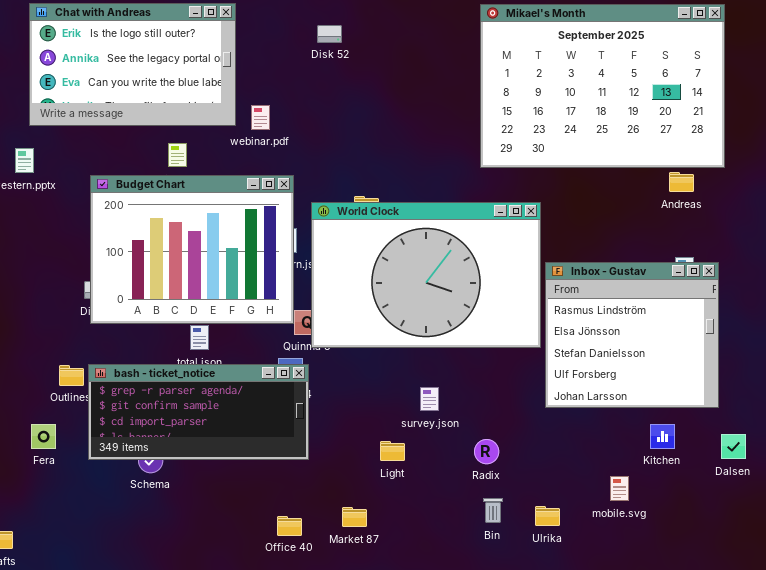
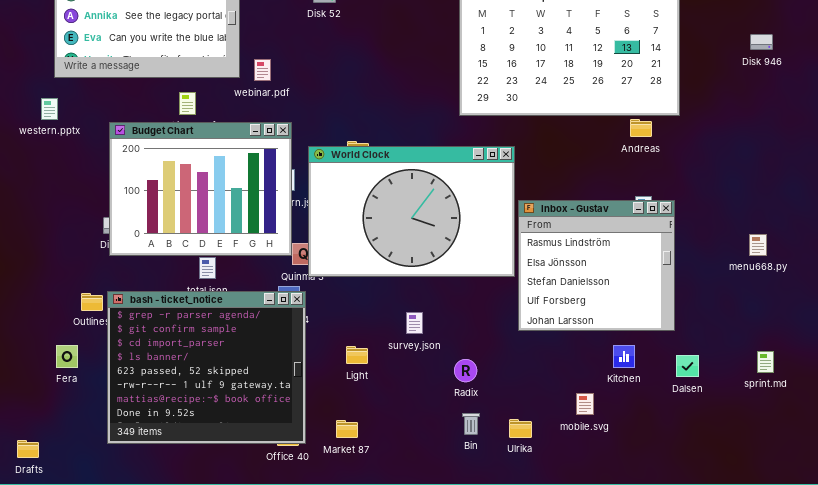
bash - ticket_notice: [88,364,309,460] -> [107,291,306,444], resized
Light: [380,441,405,461] -> [346,346,368,364], moved

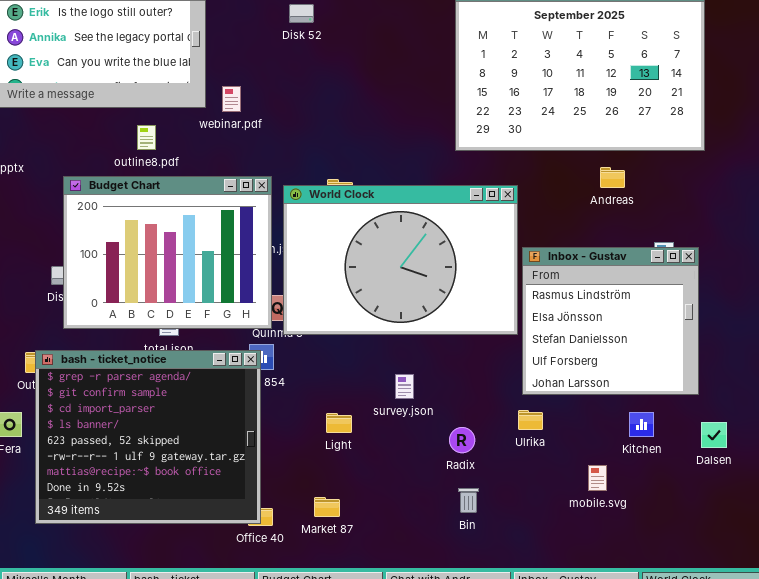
Andreas: [630,119,652,137] -> [600,167,625,188], moved
Budget Chart: [109,122,292,256] -> [63,176,272,329], moved
bash - ticket_notice: [107,291,306,444] -> [35,350,261,524], moved
Ulrika: [509,419,532,438] -> [518,410,543,430], moved

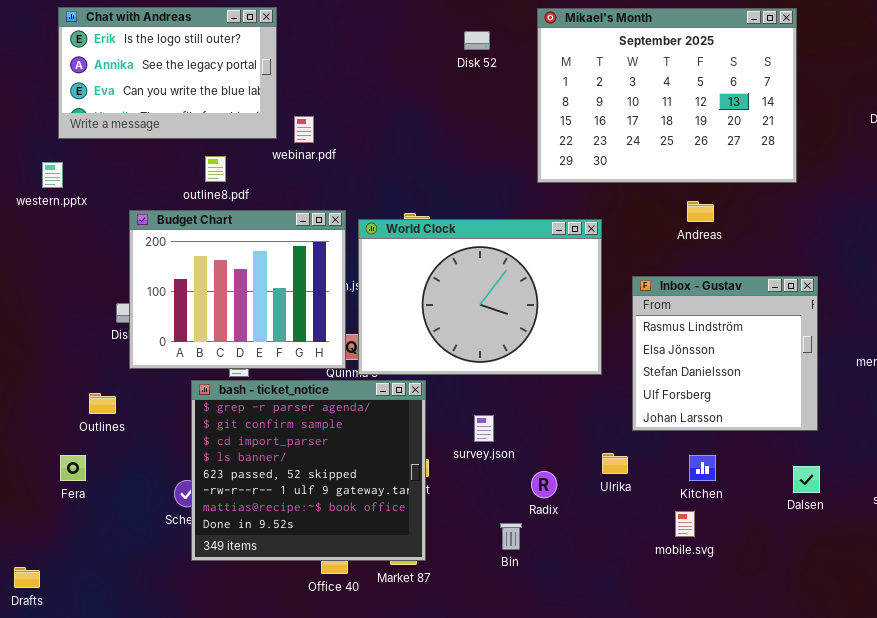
Disk 52: [289,4,314,23] -> [464,31,490,50], moved
Inbox - Gustav: [522,247,699,395] -> [632,276,818,431], moved
bash - ticket_notice: [35,350,261,524] -> [191,380,426,561], moved
Kitchen: [629,412,654,437] -> [689,455,716,481], moved
Bin: [458,488,479,513] -> [500,523,522,550], moved

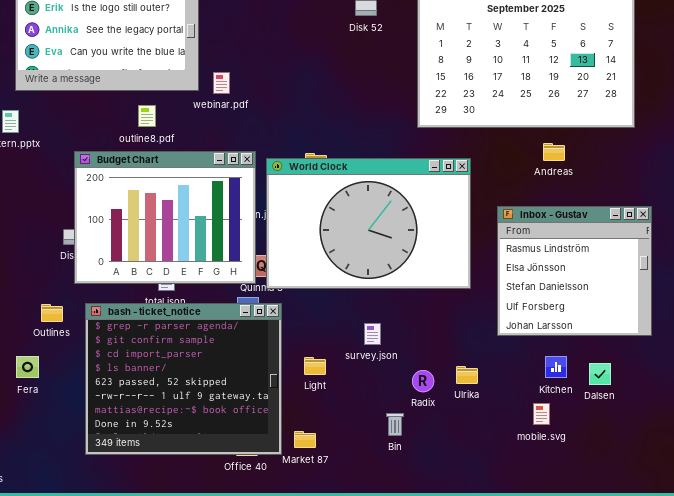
bash - ticket_notice: [191,380,426,561] -> [85,303,282,455], moved
Ulrika: [602,453,628,474] -> [456,366,478,384], moved
Dalsen: [793,466,820,493] -> [589,363,611,385], moved

